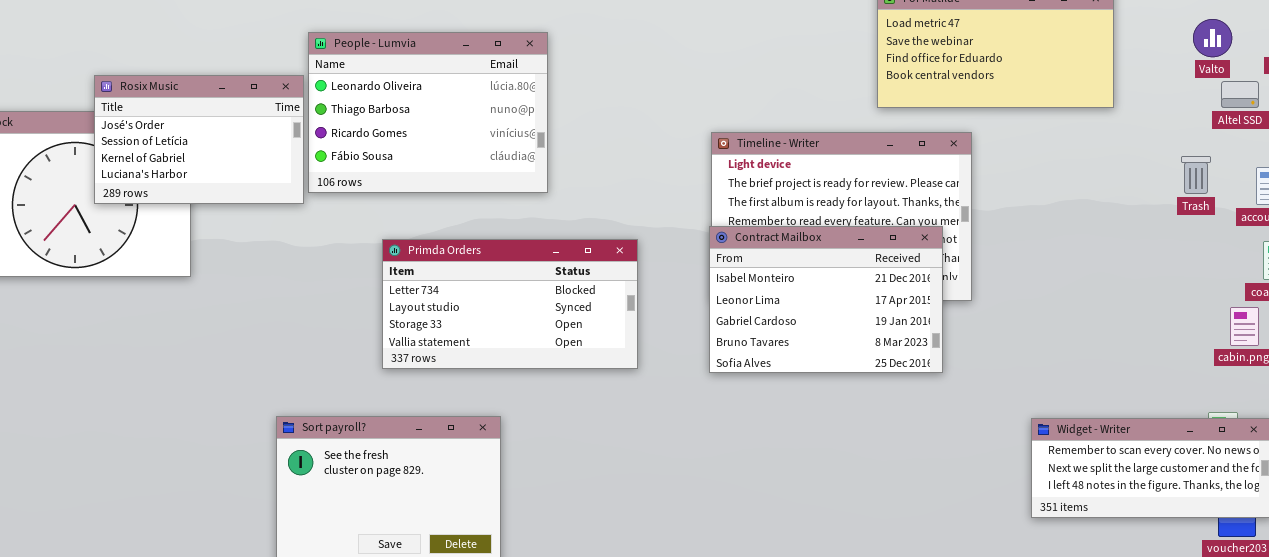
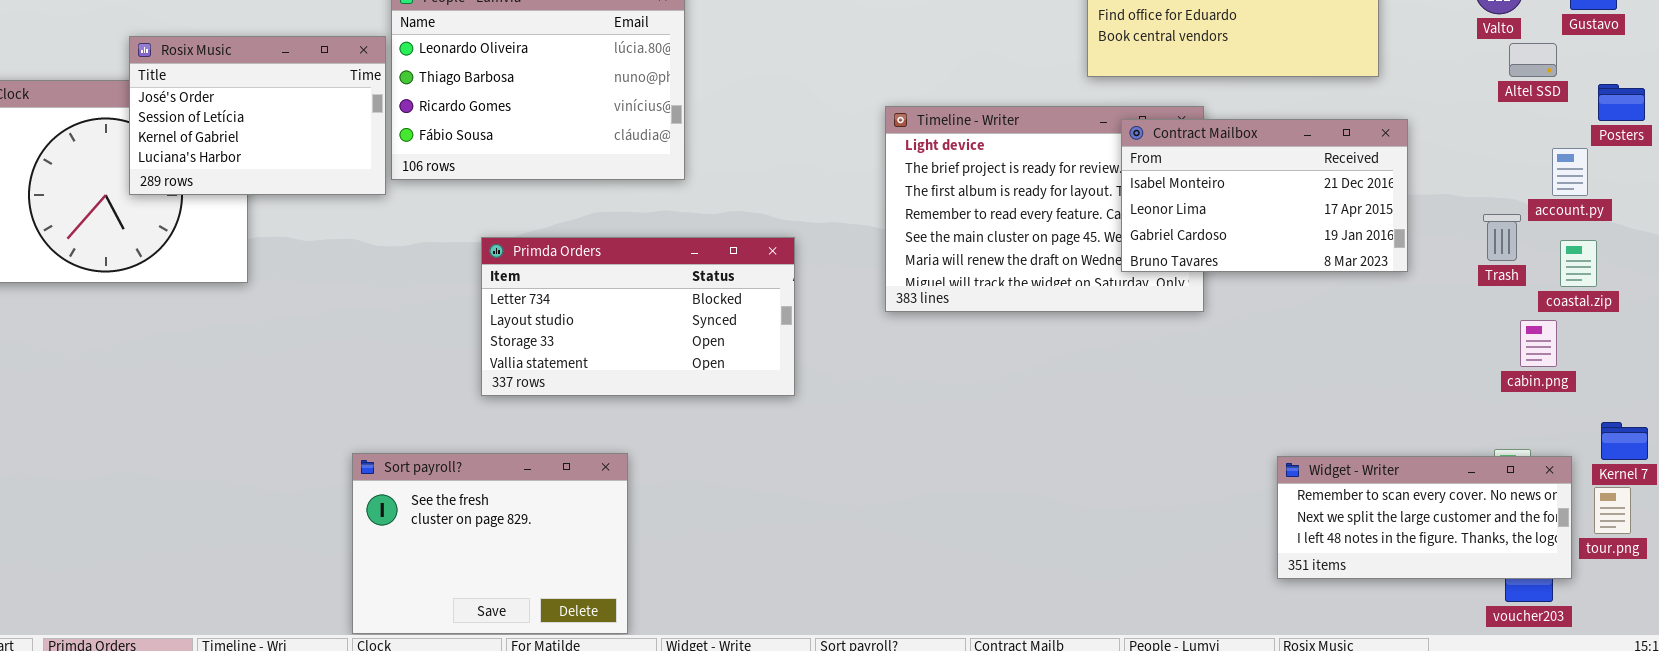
Trash: [1181,156,1211,194] -> [1483,214,1521,261], moved
Contract Mailbox: [709,226,943,373] -> [1121,119,1408,272], moved, resized

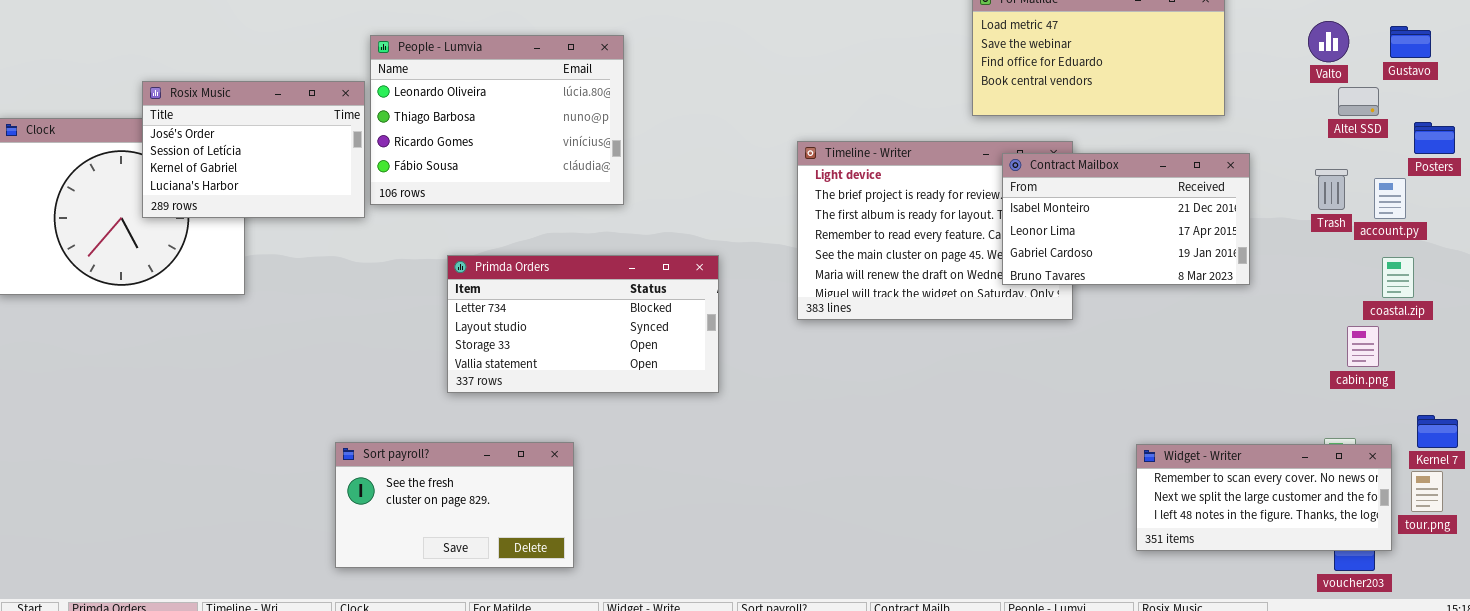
Trash: [1483,214,1521,261] -> [1315,169,1348,210], moved
Sort payroll?: [352,453,628,634] -> [335,442,574,568], resized

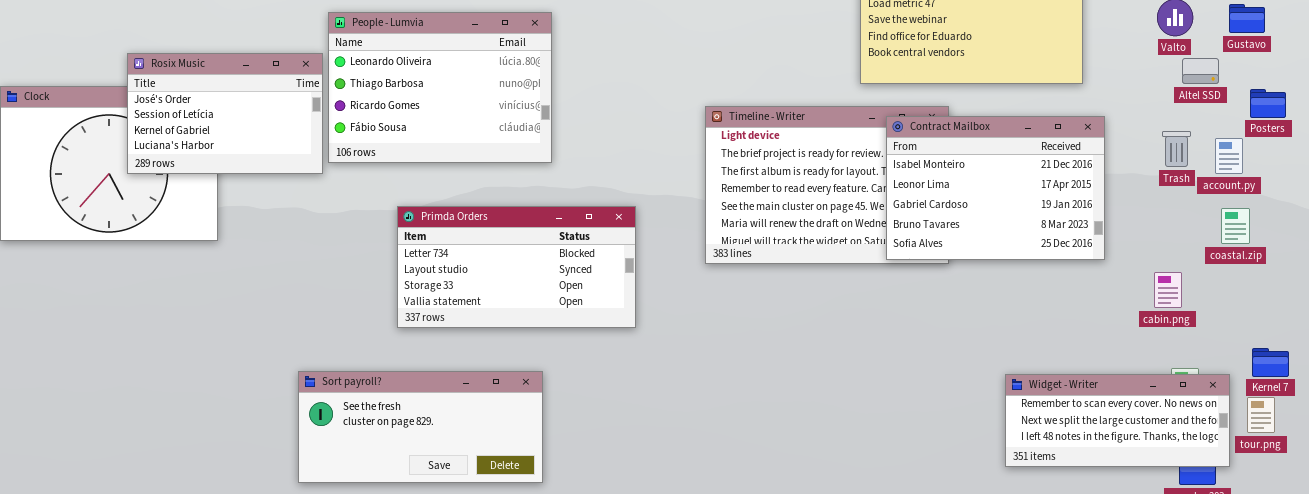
Contract Mailbox: [1002,153,1250,285] -> [886,116,1105,260], resized
cabin.png: [1347,326,1379,367] -> [1154,272,1182,308], moved
Sort payroll?: [335,442,574,568] -> [298,371,543,483], resized

